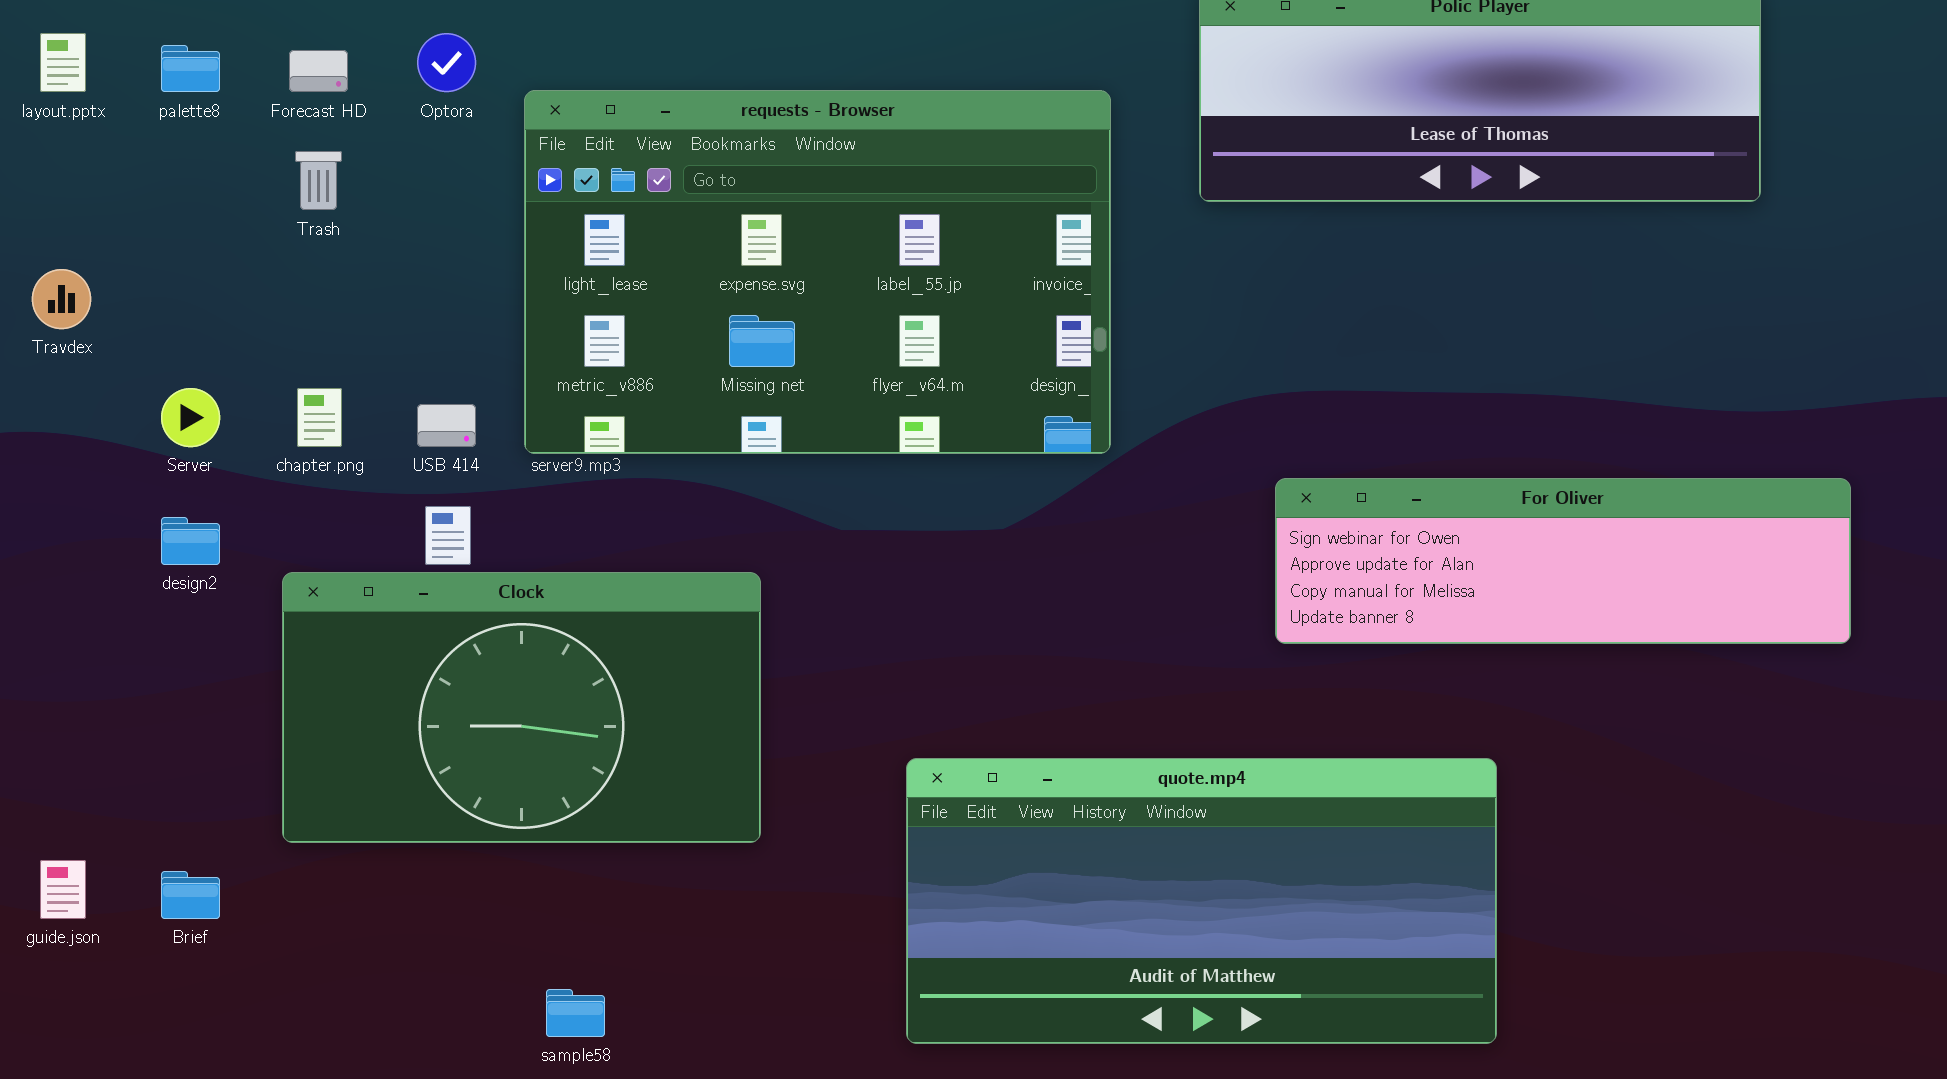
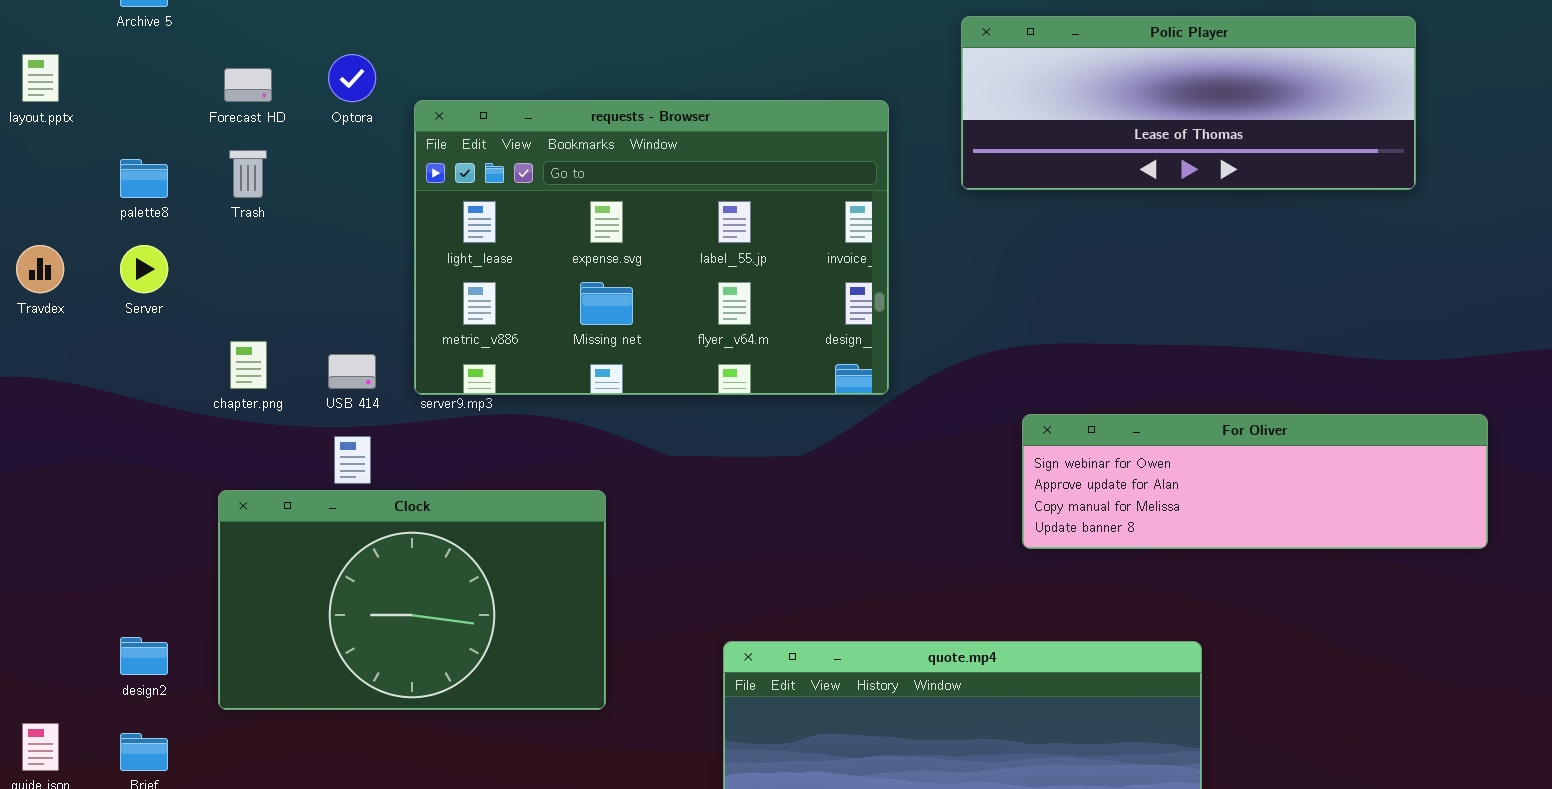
palette8: [161,45,220,92] -> [120,159,168,198], moved
Server: [161,388,220,447] -> [120,245,168,293], moved
design2: [161,517,220,565] -> [120,637,168,675], moved

